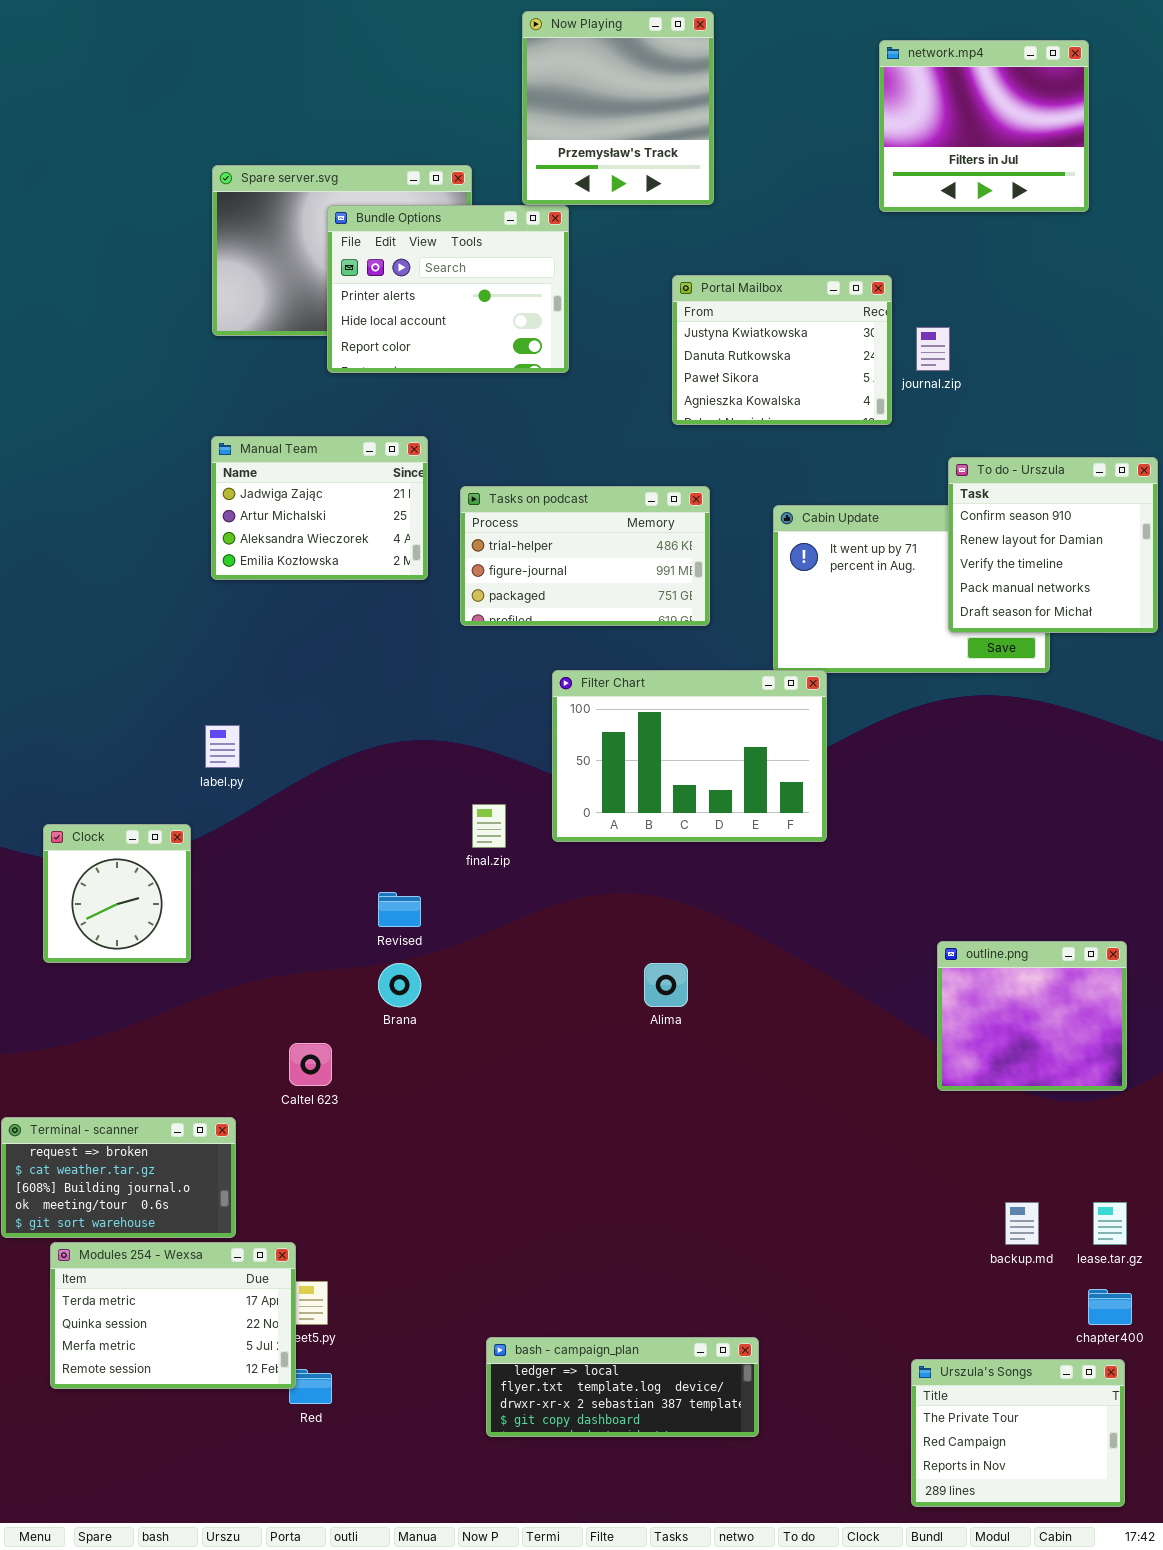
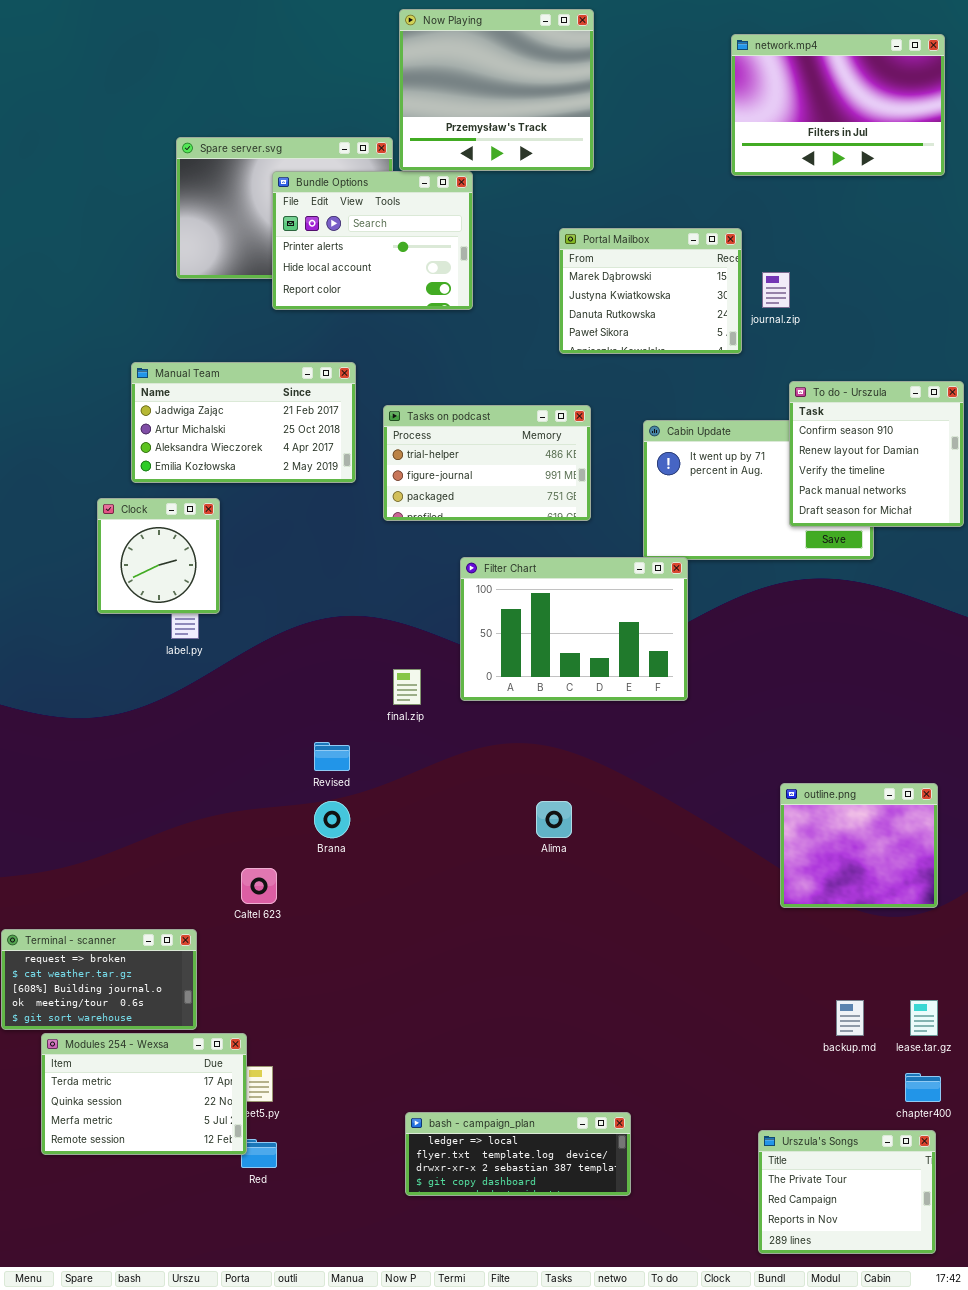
Now Playing: [522,11,714,205] -> [399,9,594,171], resized
network.mp4: [879,40,1089,212] -> [731,34,945,176], resized
Portal Mailbox: [672,275,892,425] -> [559,228,742,354], scrolled up 1 row
Manual Team: [211,436,428,580] -> [131,362,356,483], resized
Clock: [43,824,191,963] -> [97,498,220,614], moved

